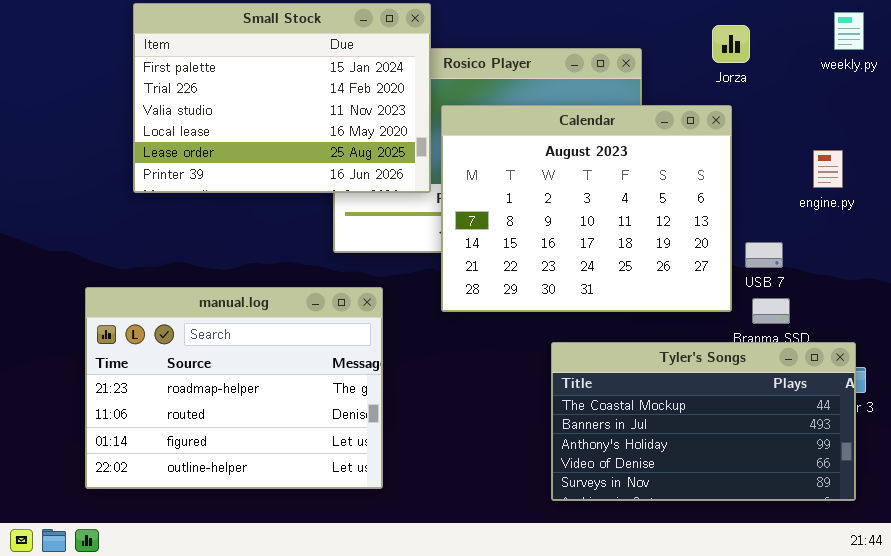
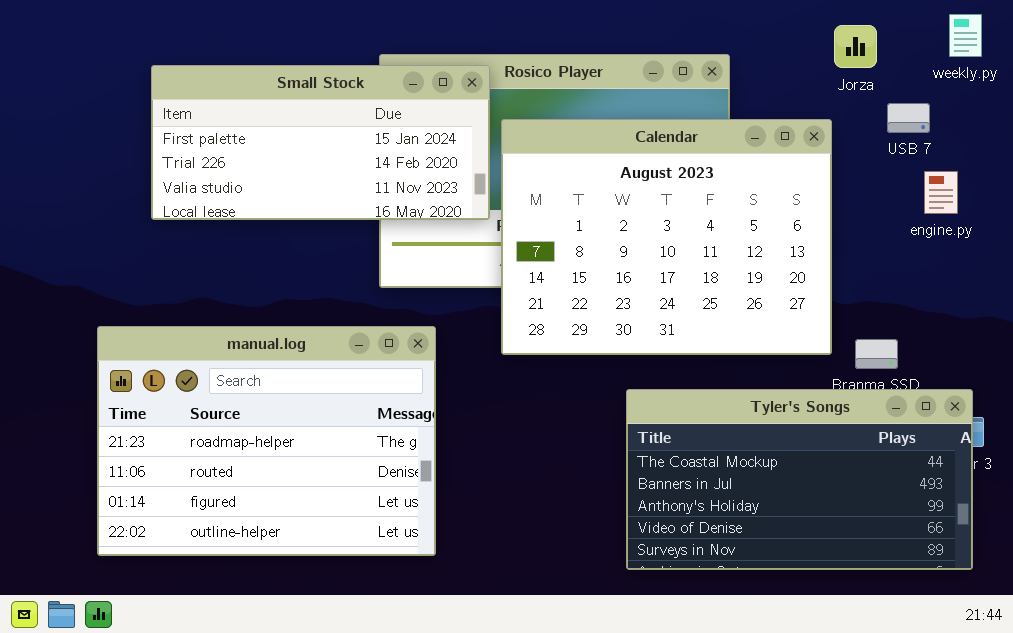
Small Stock: [133,3,431,193] -> [151,65,490,220], resized
Jorza: [712,25,750,63] -> [834,25,877,68], moved
USB 7: [745,242,783,268] -> [887,103,930,133], moved

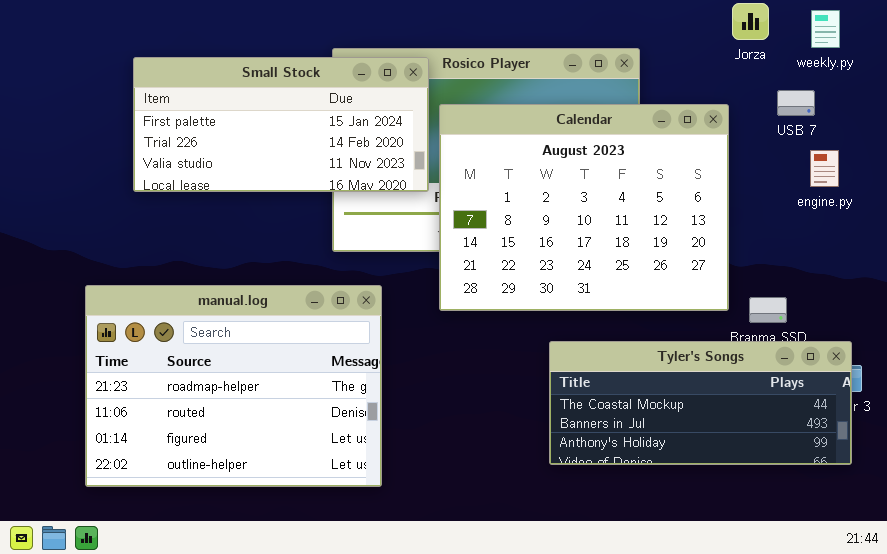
weekly.py: [949,14,982,57] -> [811,10,840,48], moved
Jorza: [834,25,877,68] -> [732,3,769,40], moved
Tyler's Songs: [626,389,973,570] -> [549,341,852,465], resized

